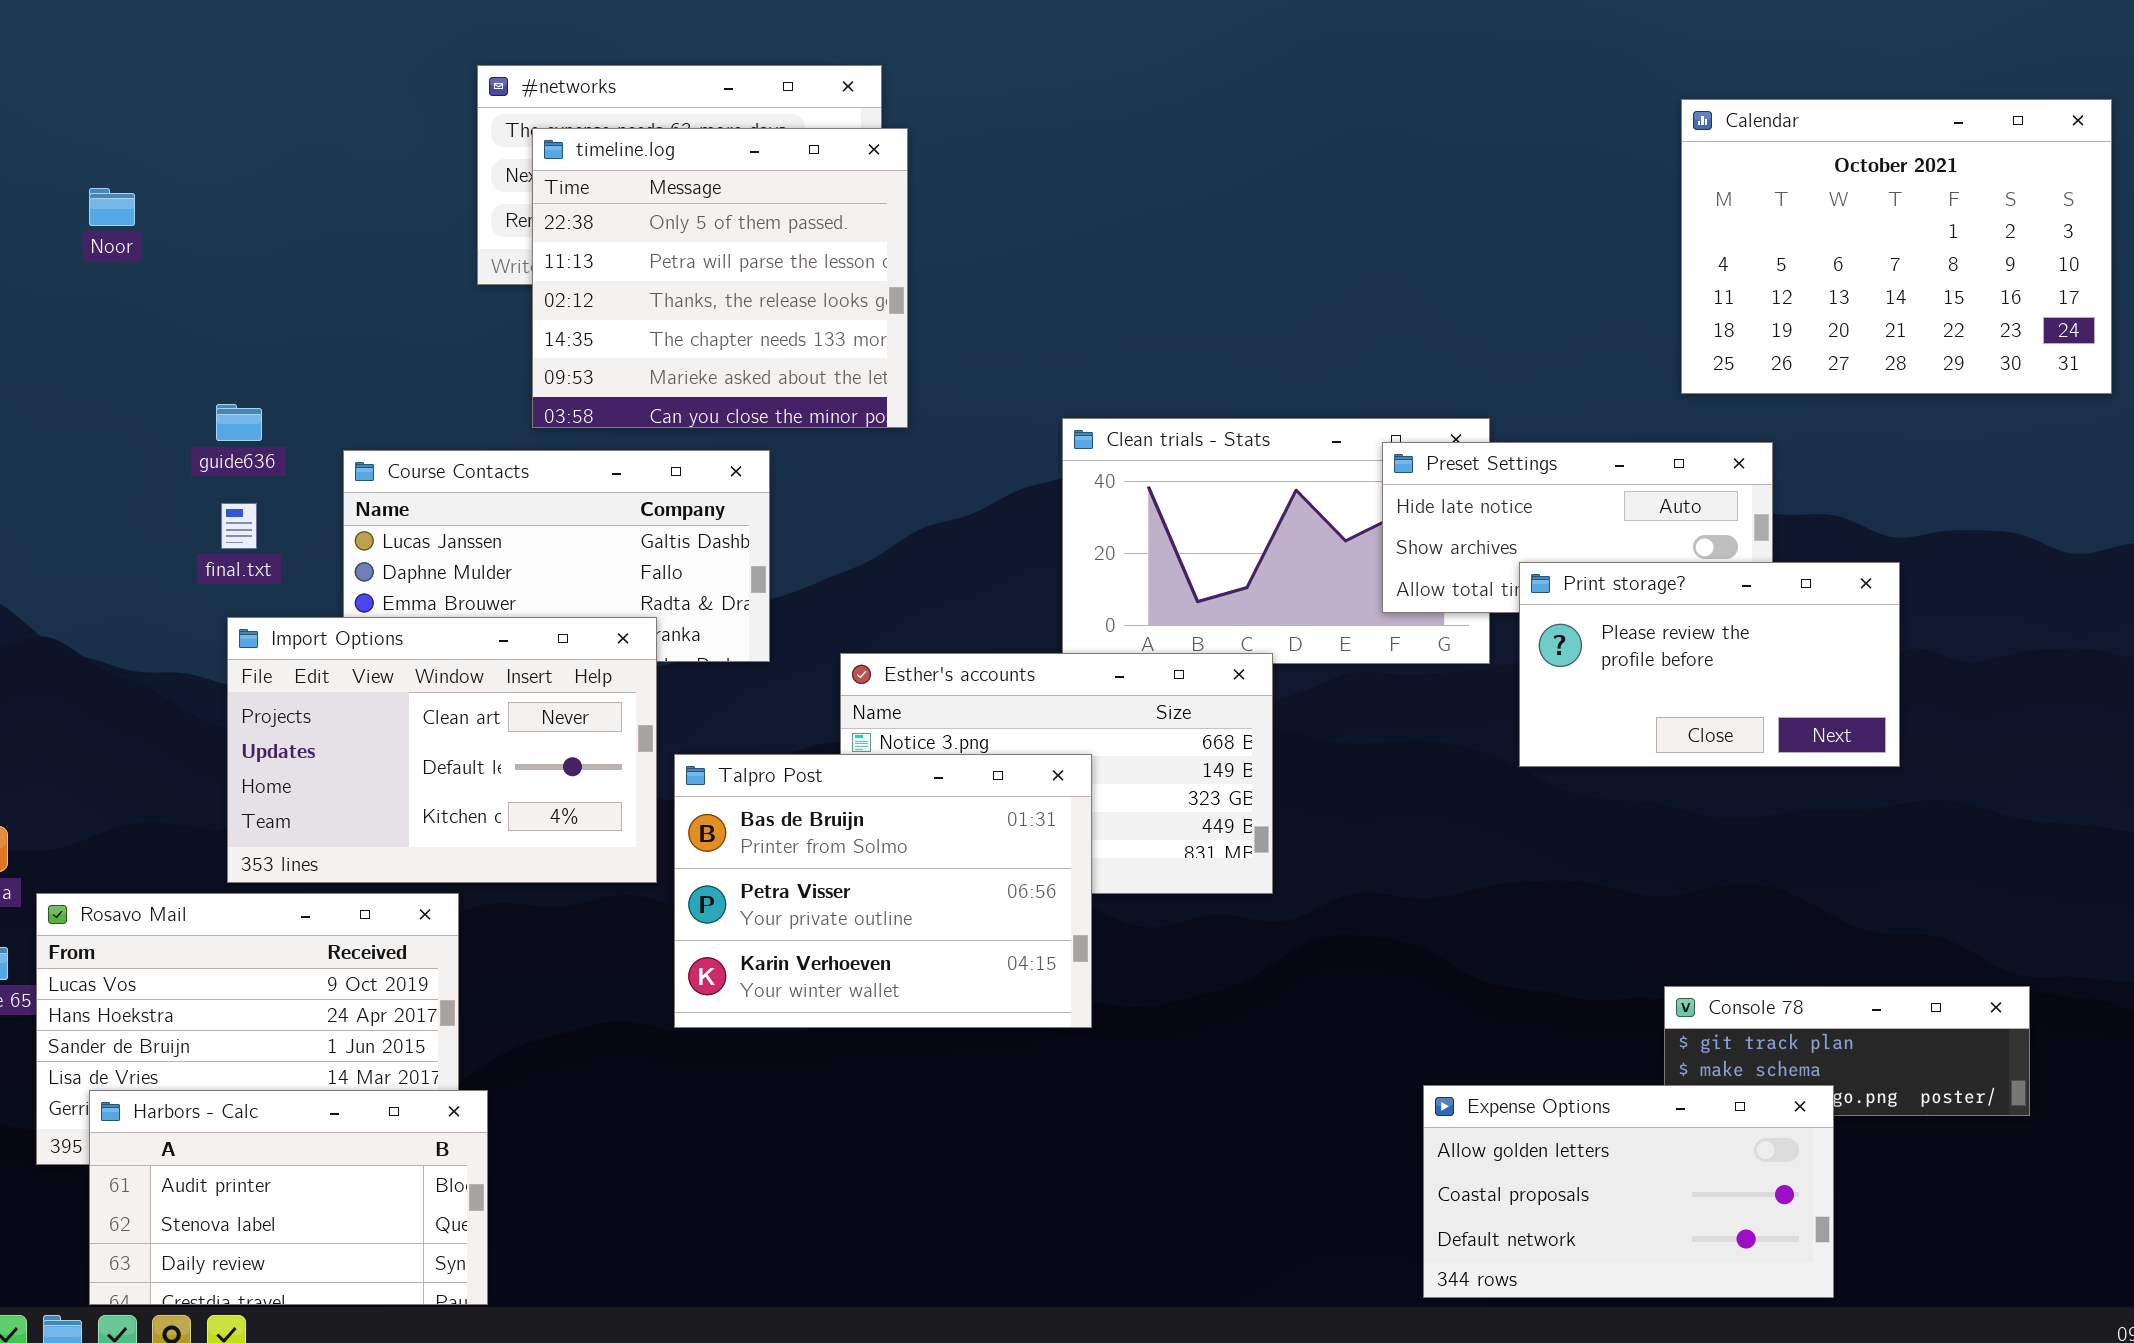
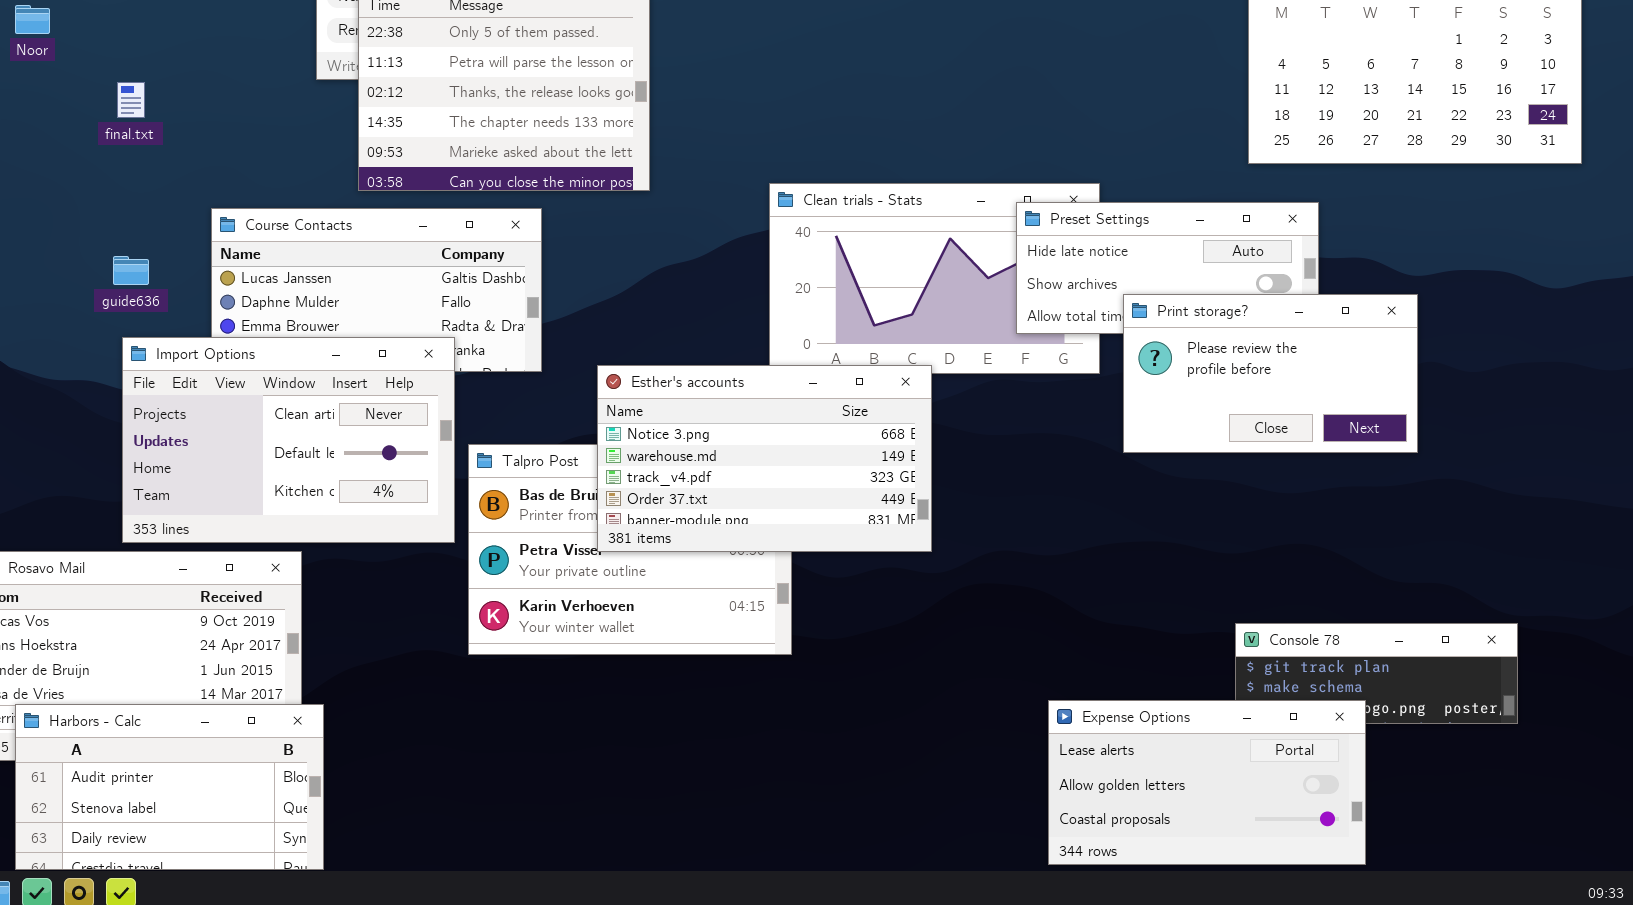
guide636: [216,404,262,441] -> [113,256,149,285], moved
final.txt: [221,503,257,549] -> [117,82,145,118], moved
Esther's accounts: [840,653,1273,894] -> [597,365,932,552], raised
Expense Options: [1423,1085,1834,1298] -> [1048,700,1366,865], scrolled up 1 row

